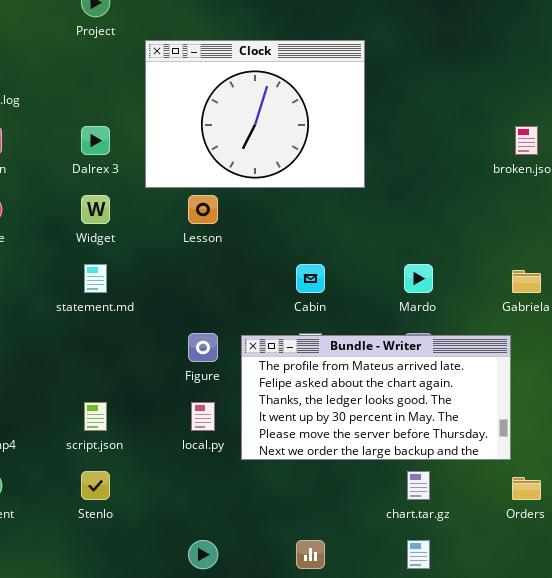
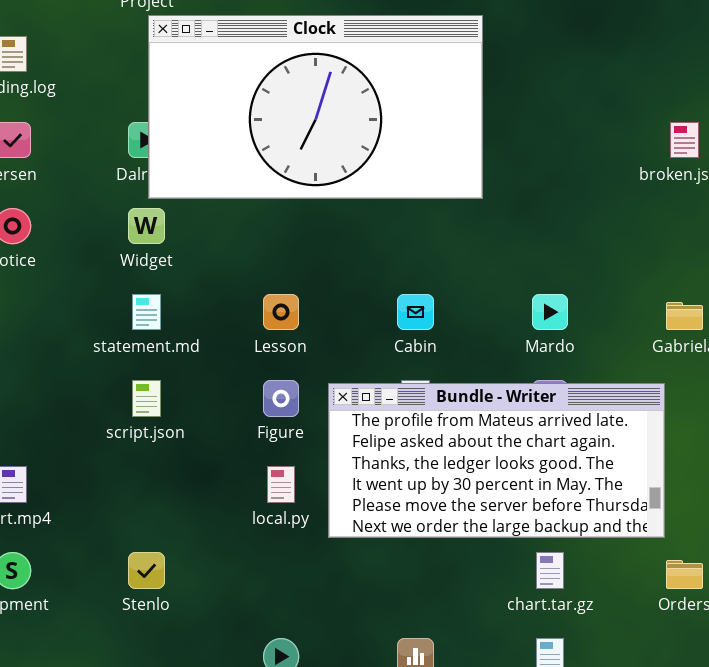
Clock: [145,40,365,188] -> [148,15,483,199], resized
Lesson: [188,195,218,224] -> [263,294,299,330], moved
script.json: [84,402,107,431] -> [132,380,161,417], moved

